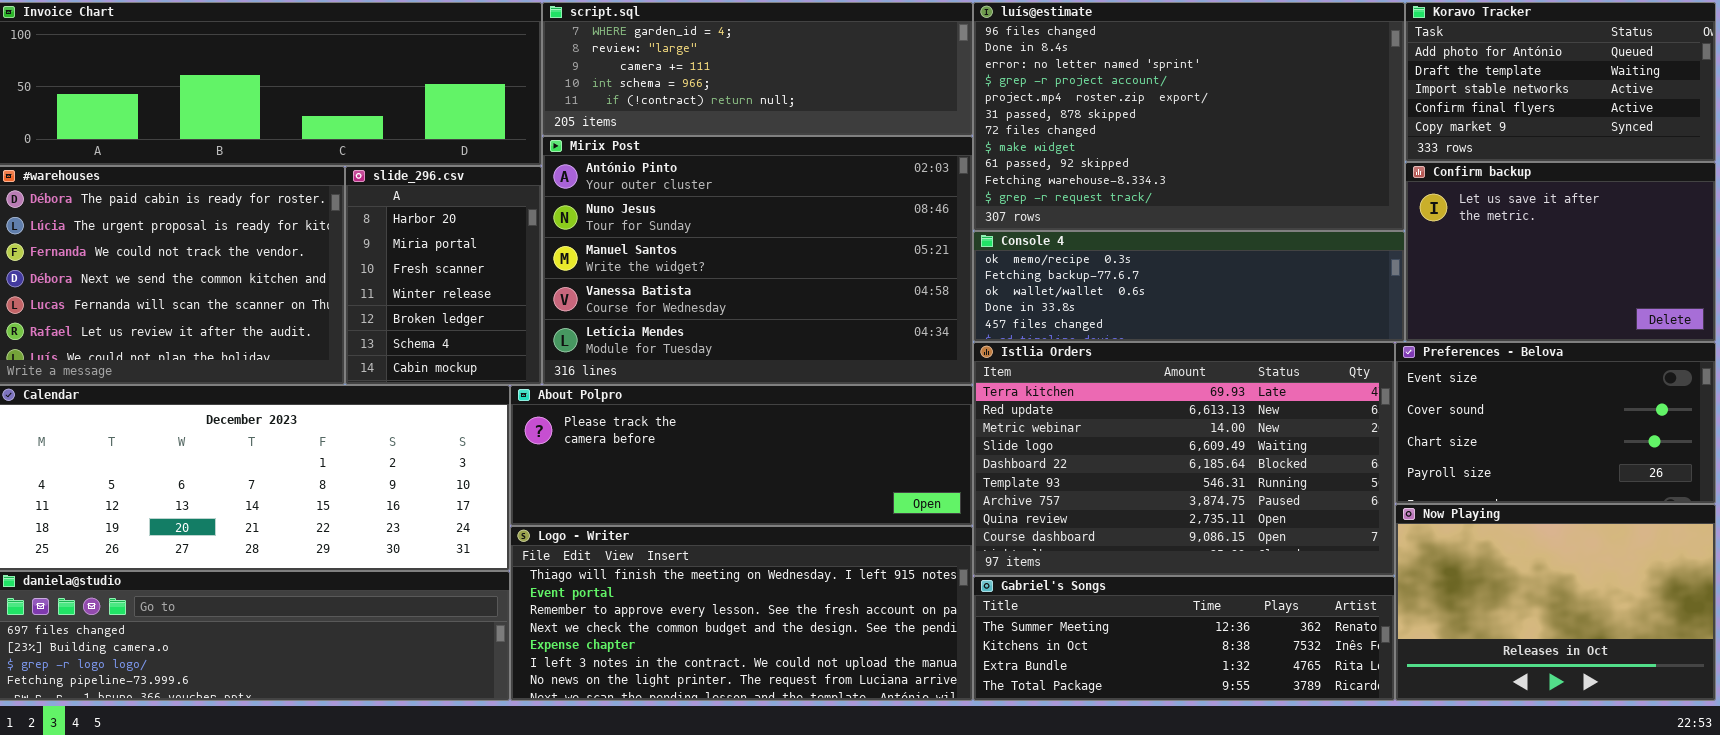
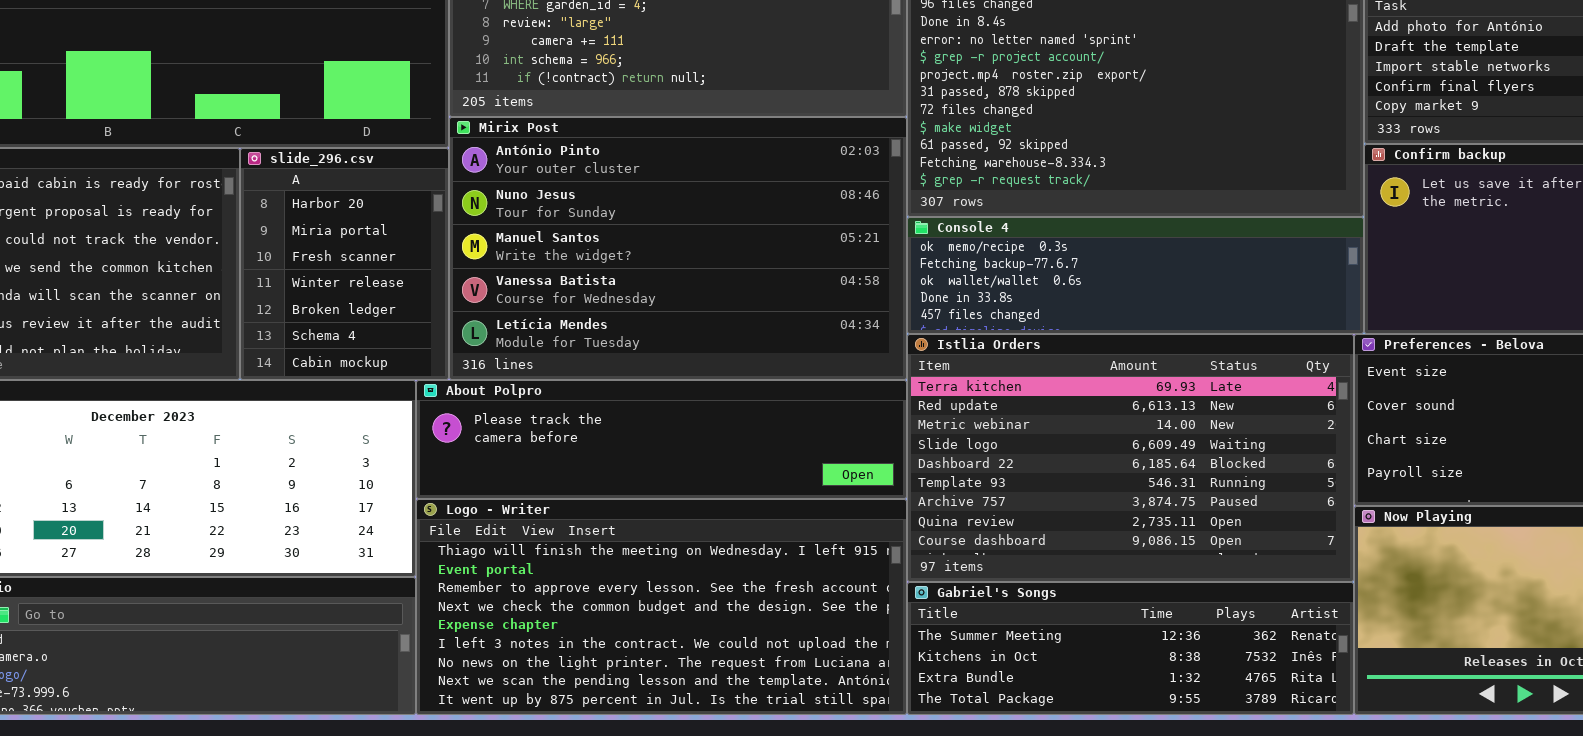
About Polpro: [510,385,973,526] -> [416,380,907,499], resized
Logo - Writer: [510,526,973,701] -> [416,499,907,715], resized

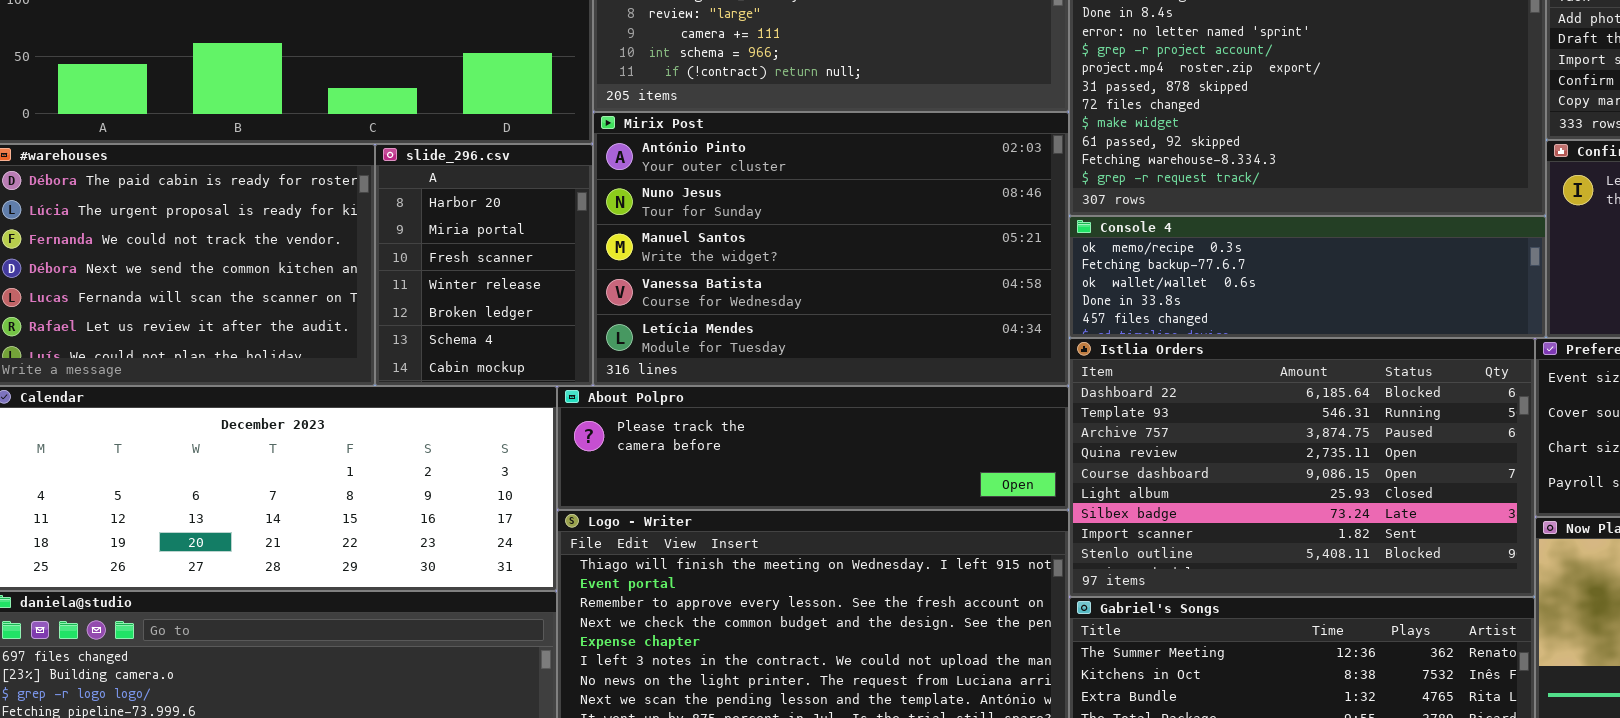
Istlia Orders: [907,334,1354,582] -> [1069,338,1535,597], scrolled down 4 rows

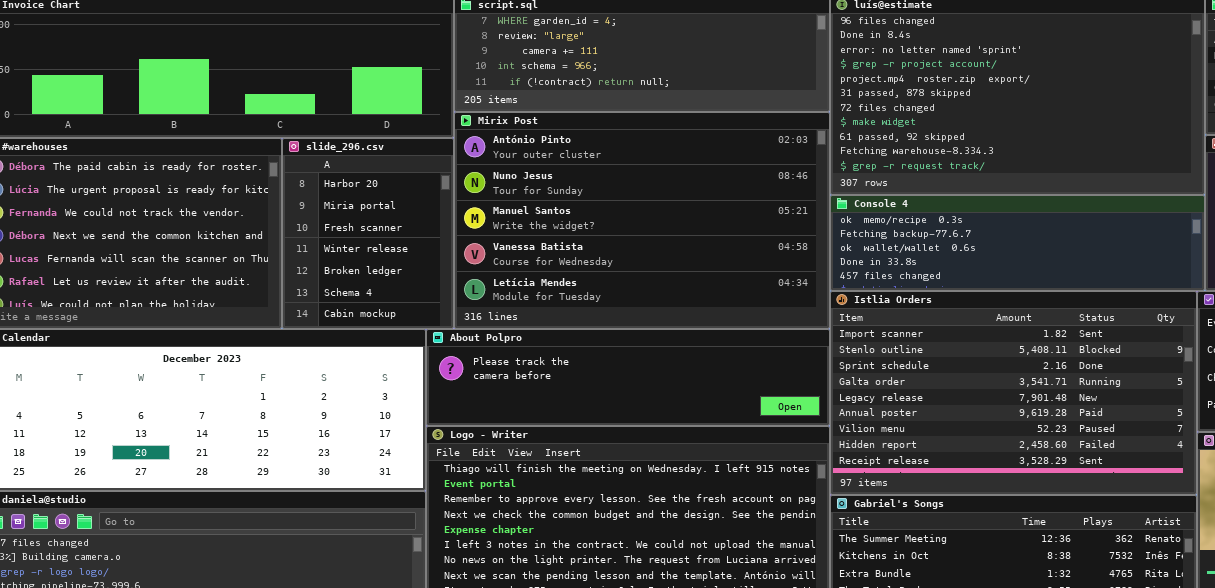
Istlia Orders: [1069,338,1535,597] -> [830,291,1197,495], scrolled down 7 rows

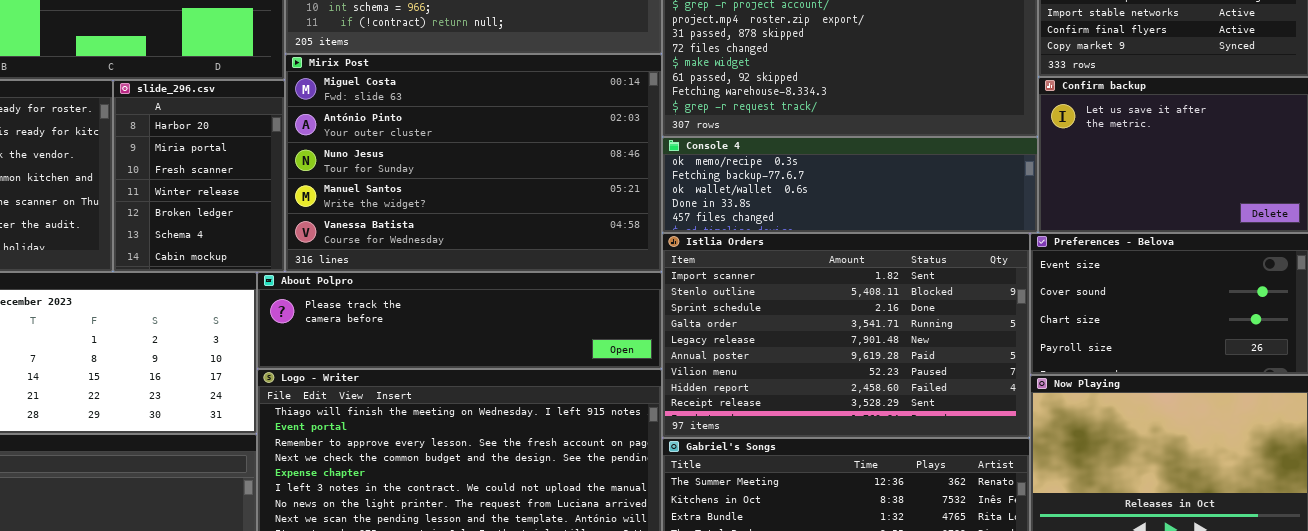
Mirix Post: [454,112,830,329] -> [285,54,662,272], scrolled up 1 row

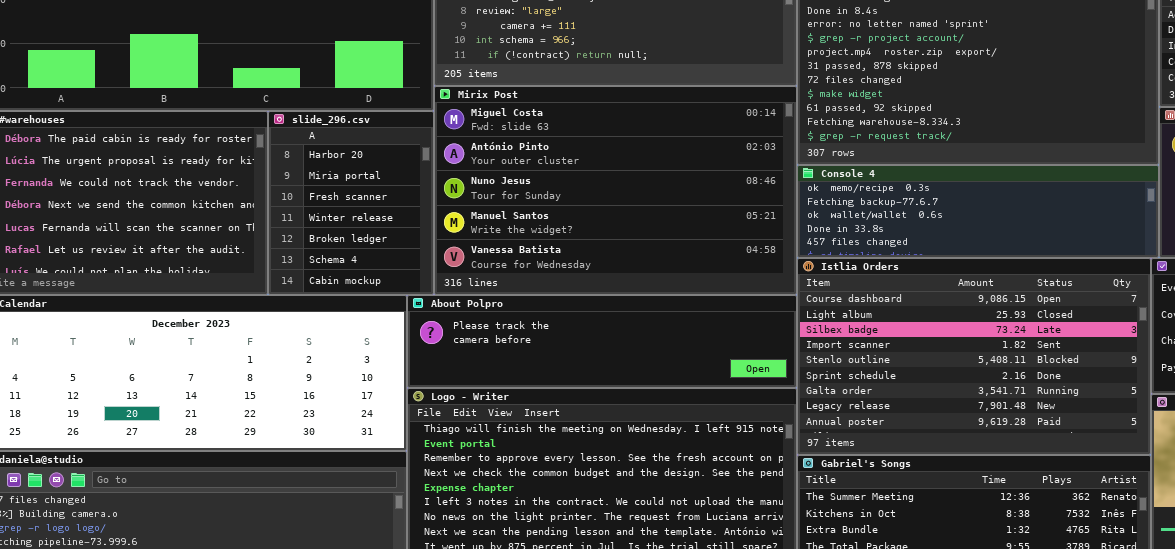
Istlia Orders: [662,233,1030,438] -> [797,258,1151,455], scrolled up 3 rows

